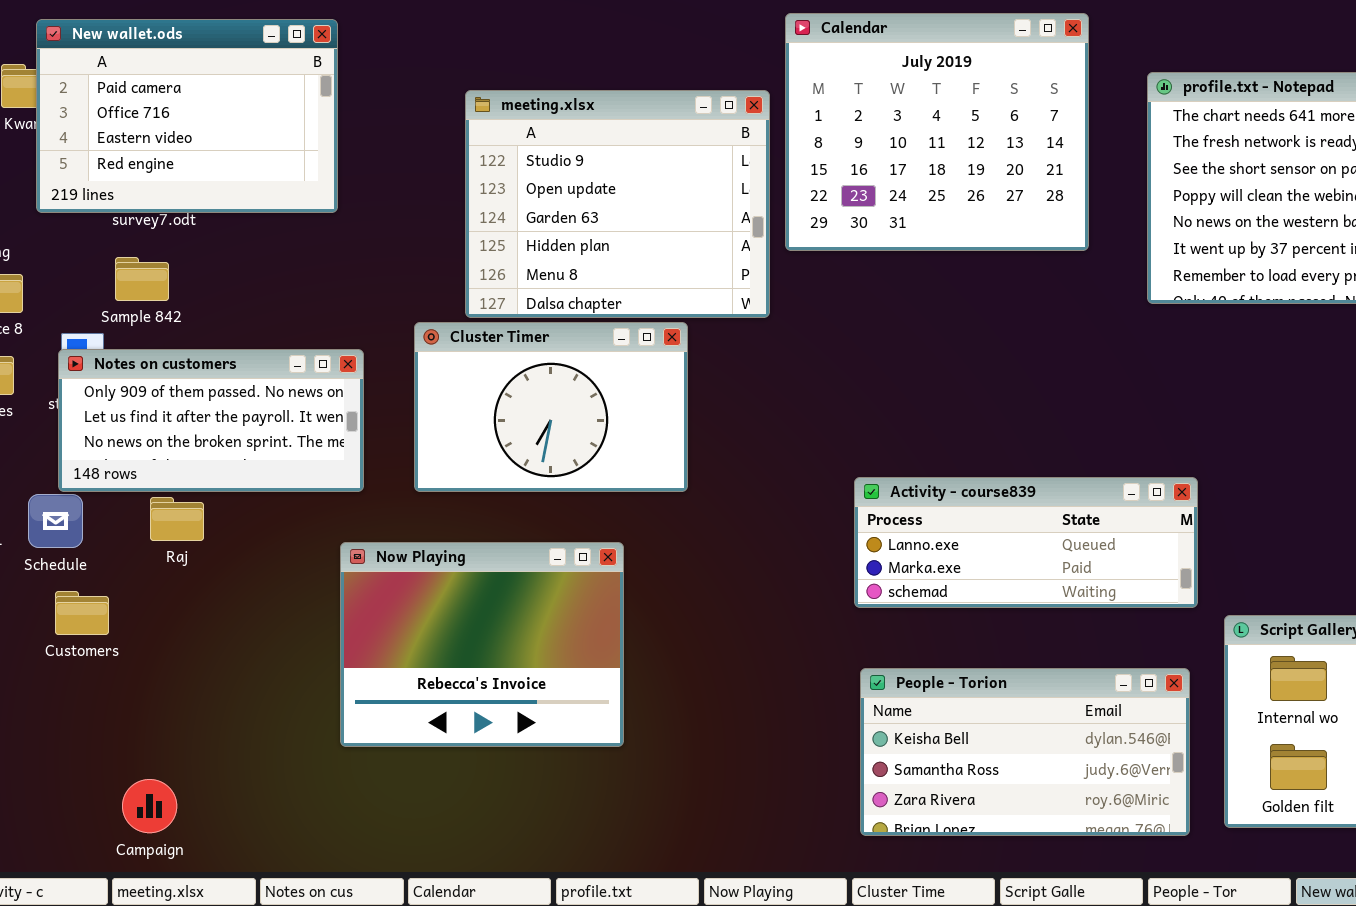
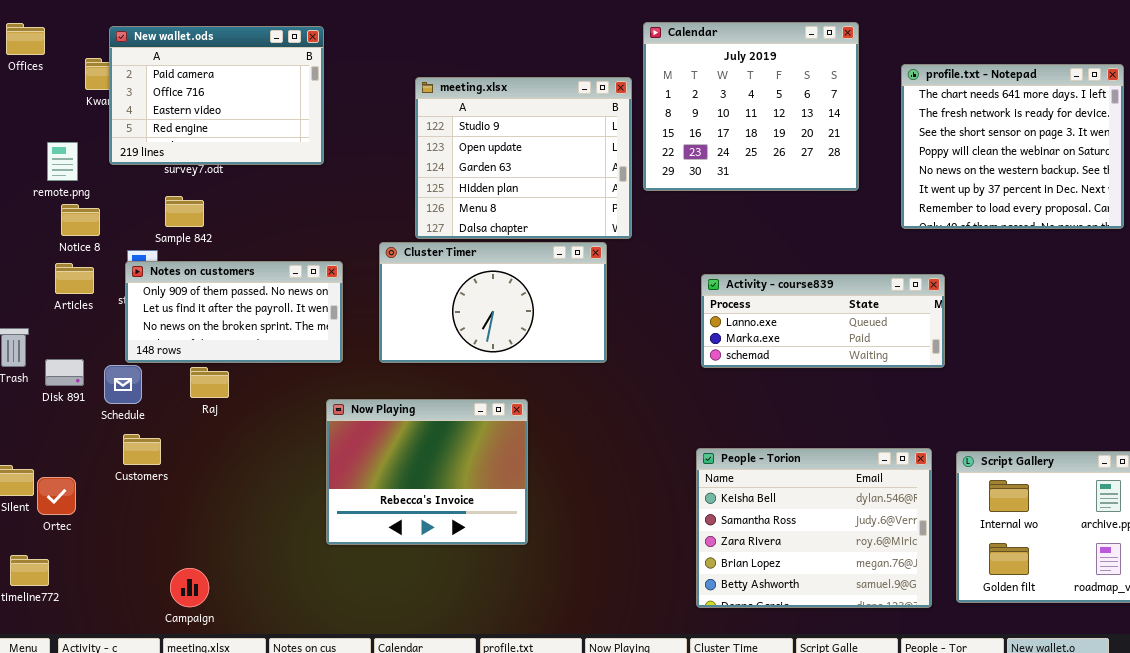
Cluster Timer: [414,322,688,492] -> [379,242,607,363], resized
Activity - course839: [854,477,1198,608] -> [701,274,945,368], moved
People - Torion: [860,668,1190,836] -> [696,448,932,608], resized

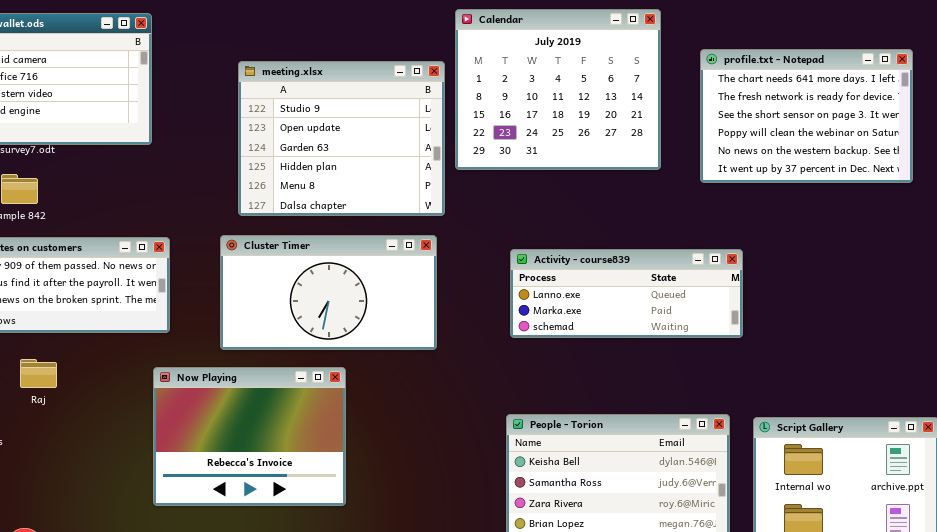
profile.txt - Notepad: [901,64,1124,229] -> [700,49,913,183], resized
Cluster Timer: [379,242,607,363] -> [220,235,437,350], moved
Raj: [190,367,229,398] -> [20,359,57,388], moved

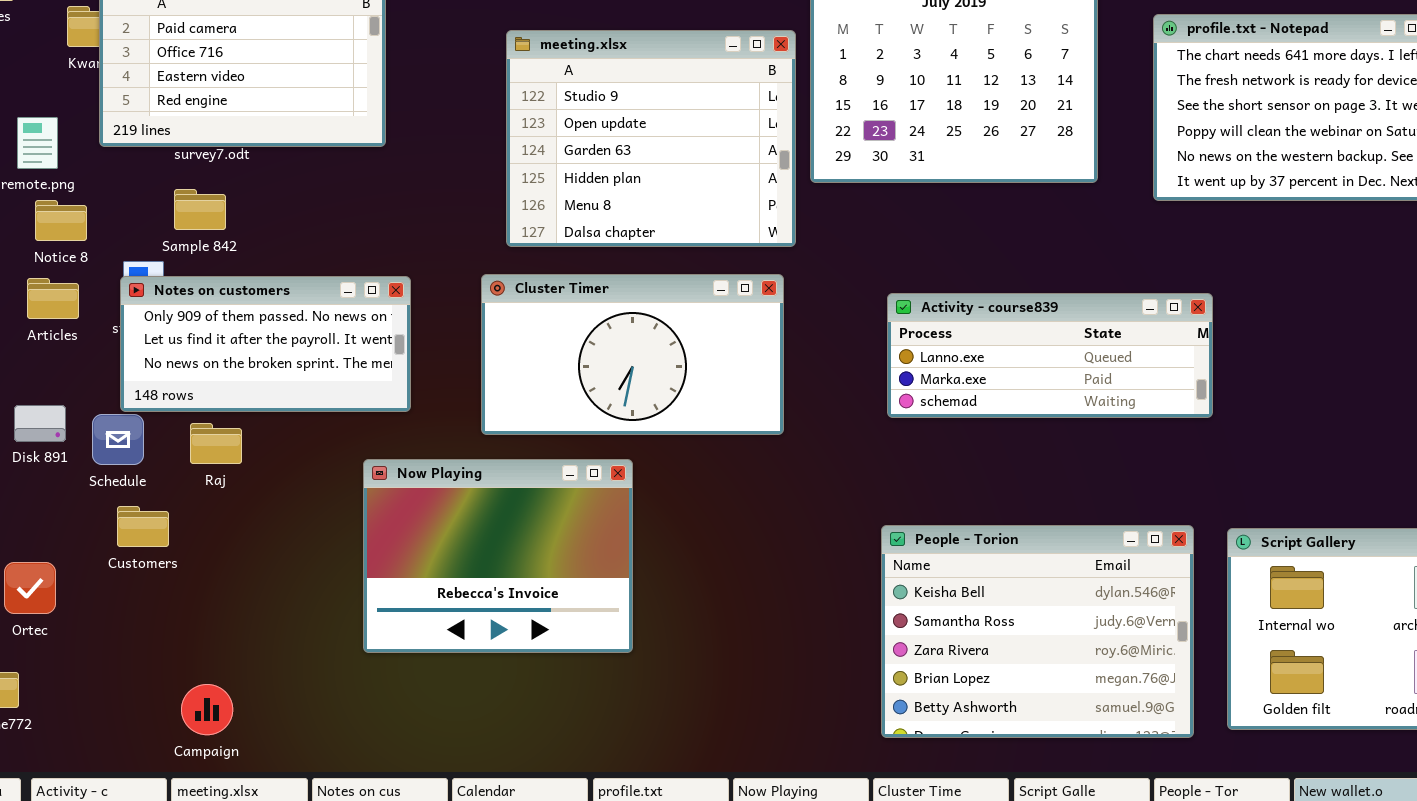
Raj: [20,359,57,388] -> [190,423,242,464], moved
Now Playing: [153,367,346,506] -> [363,459,633,653], moved

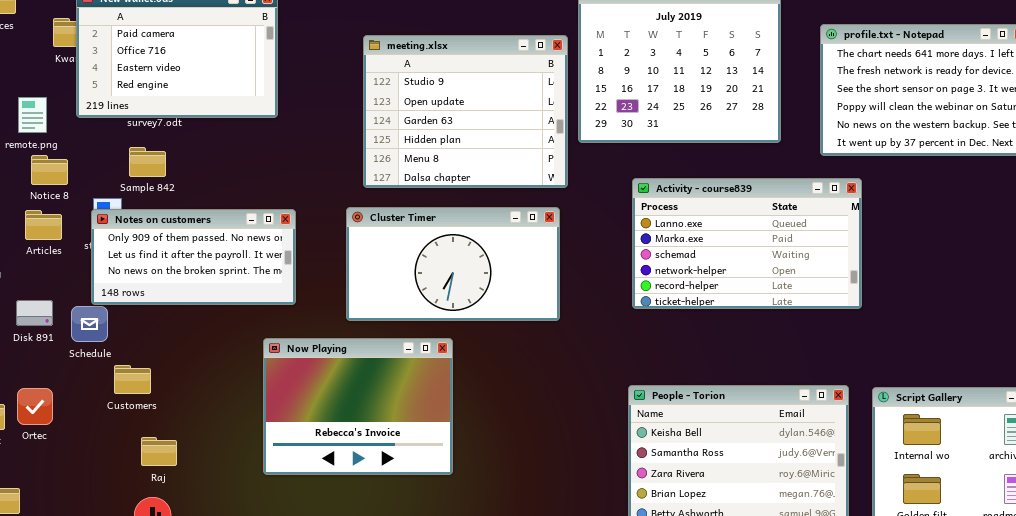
Activity - course839: [887,293,1213,418] -> [632,178,862,309], resized
Raj: [190,423,242,464] -> [141,437,177,466], moved
Customers: [117,506,169,547] -> [114,365,151,394], moved
Ortec: [4,562,56,614] -> [17,388,53,425], moved

